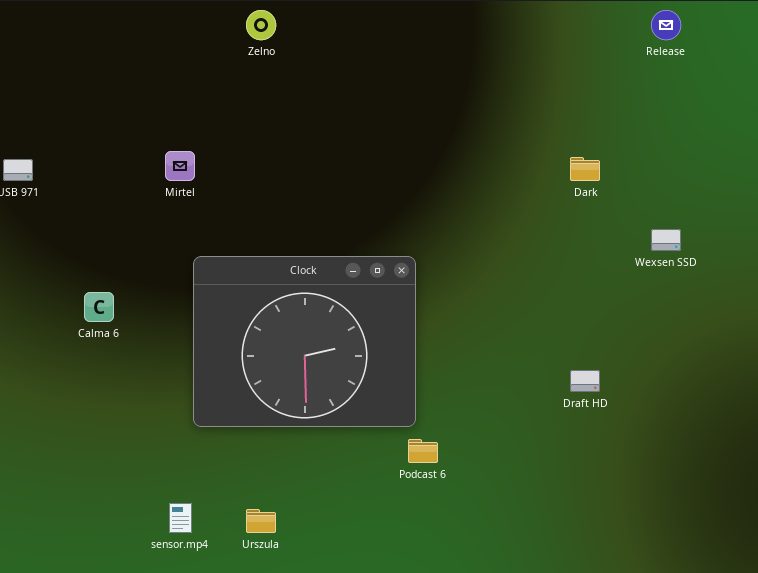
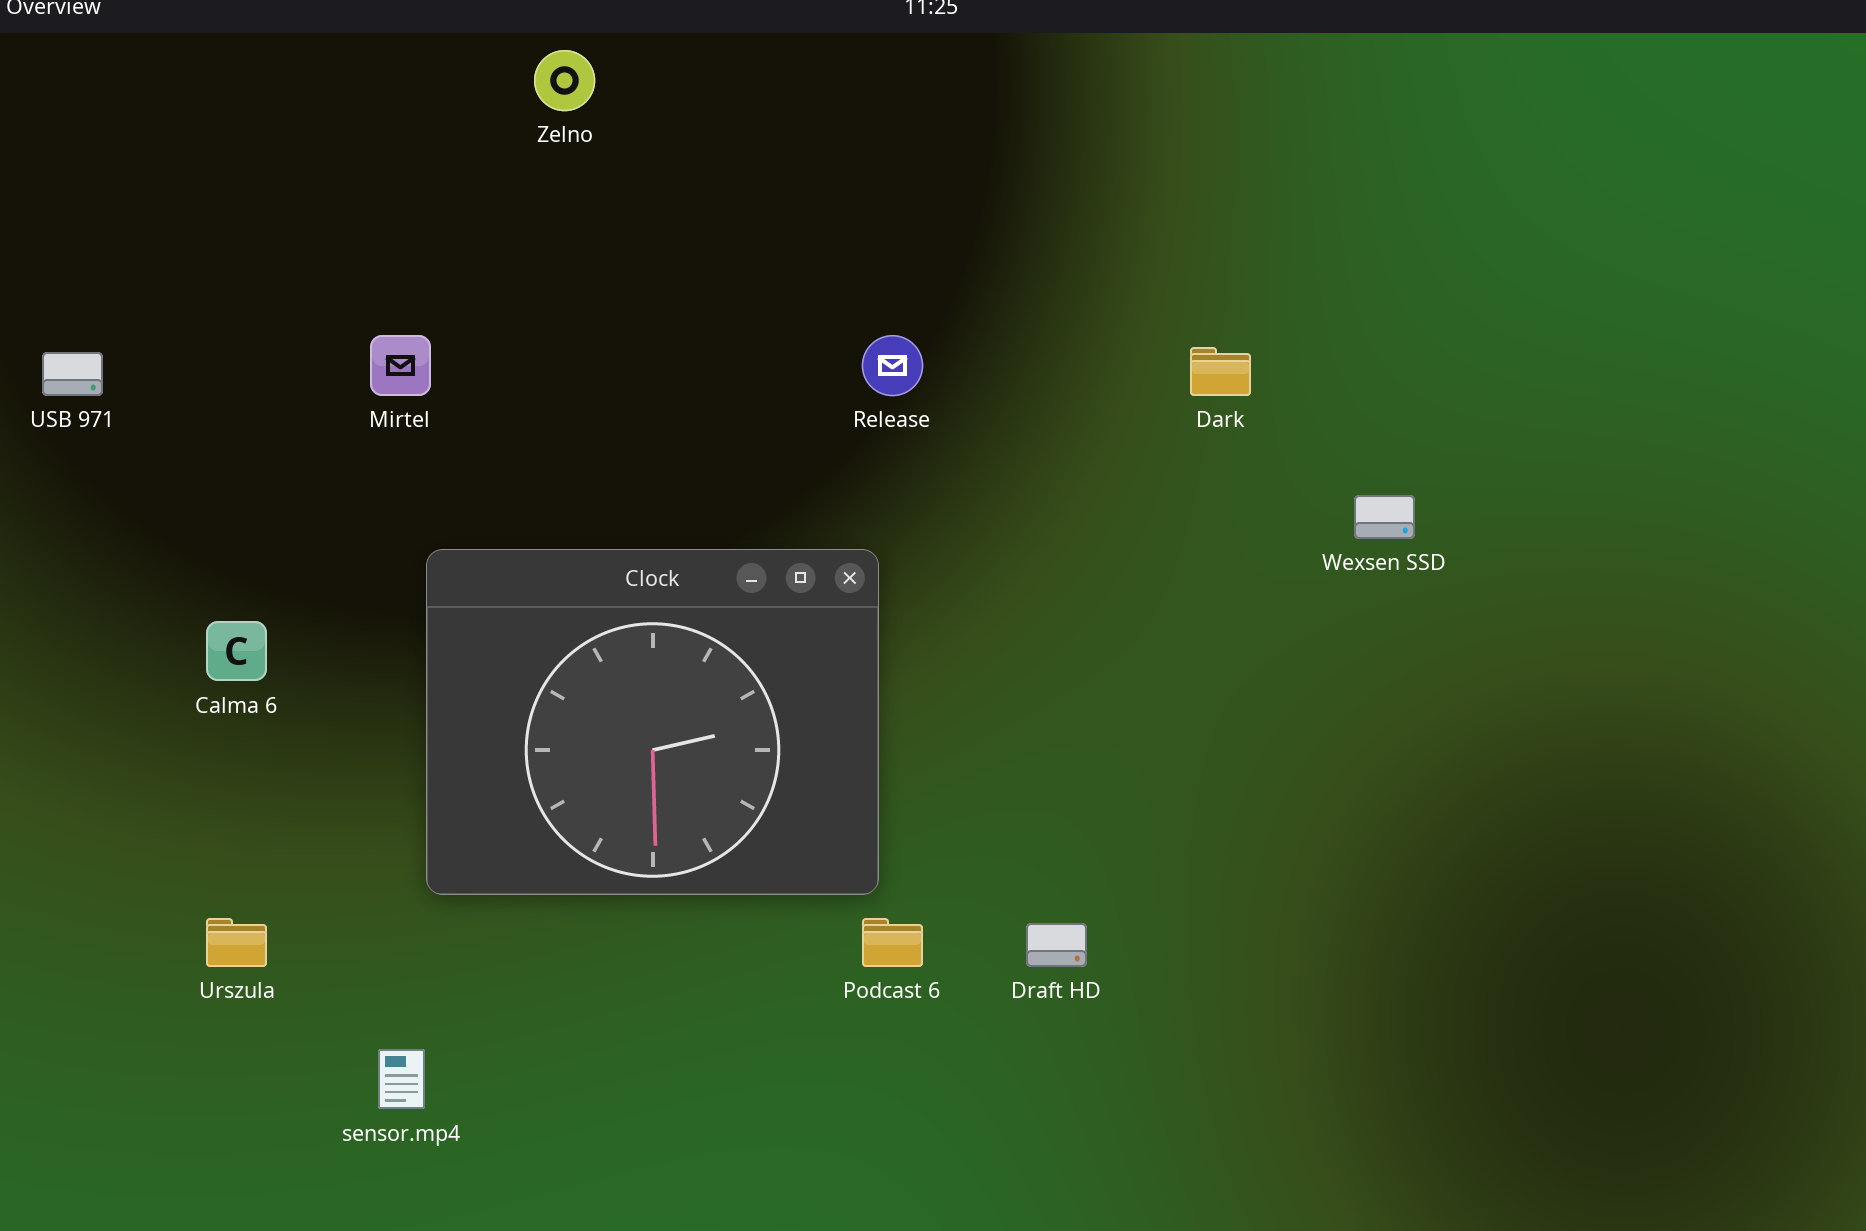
Release: [651,10,681,40] -> [862,335,923,396], moved
Draft HD: [570,370,600,392] -> [1026,923,1087,967], moved
Urszula: [246,509,276,533] -> [206,918,267,967], moved

